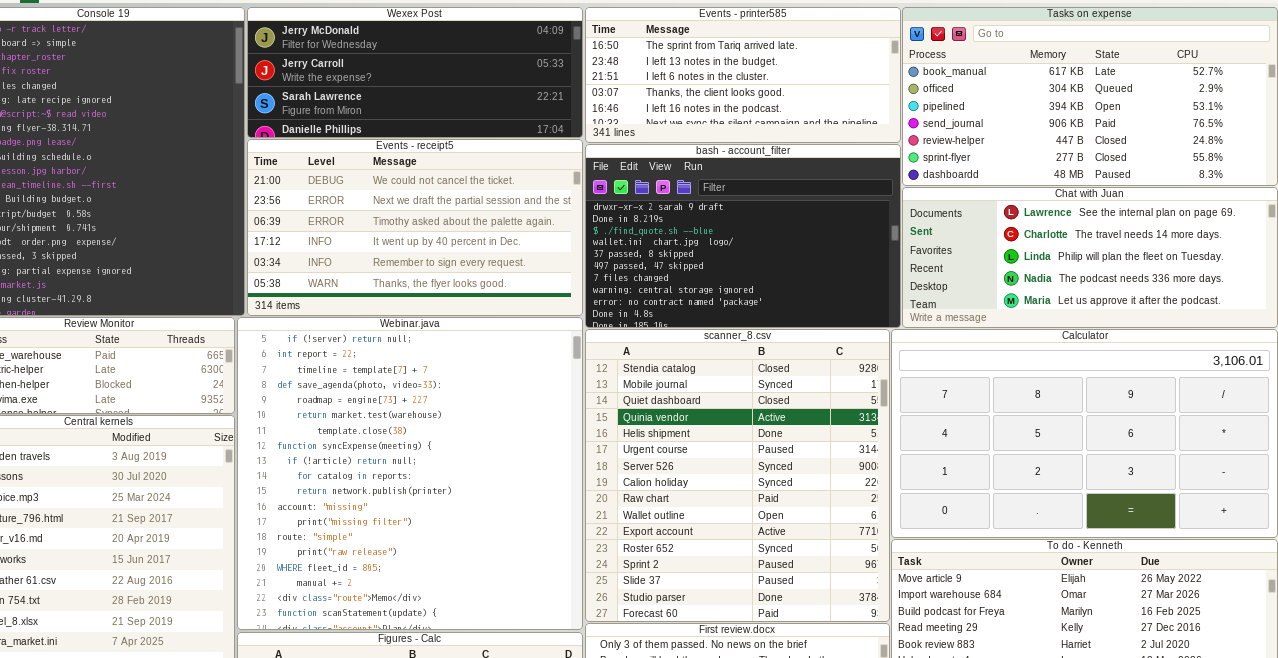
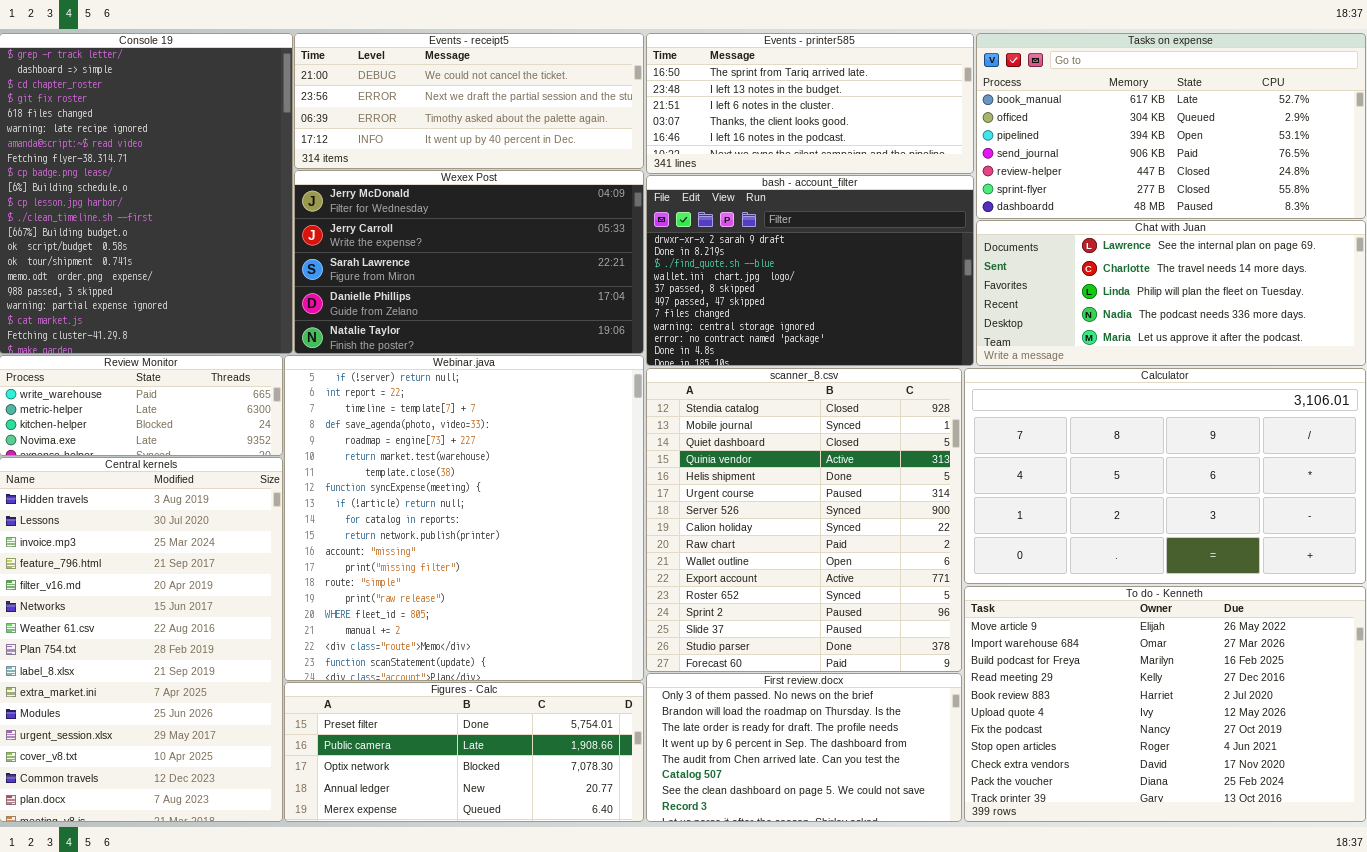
Wexex Post: [247,7,583,138] -> [294,170,644,354], moved, resized
Events - receipt5: [247,139,583,316] -> [294,33,644,169], moved, resized

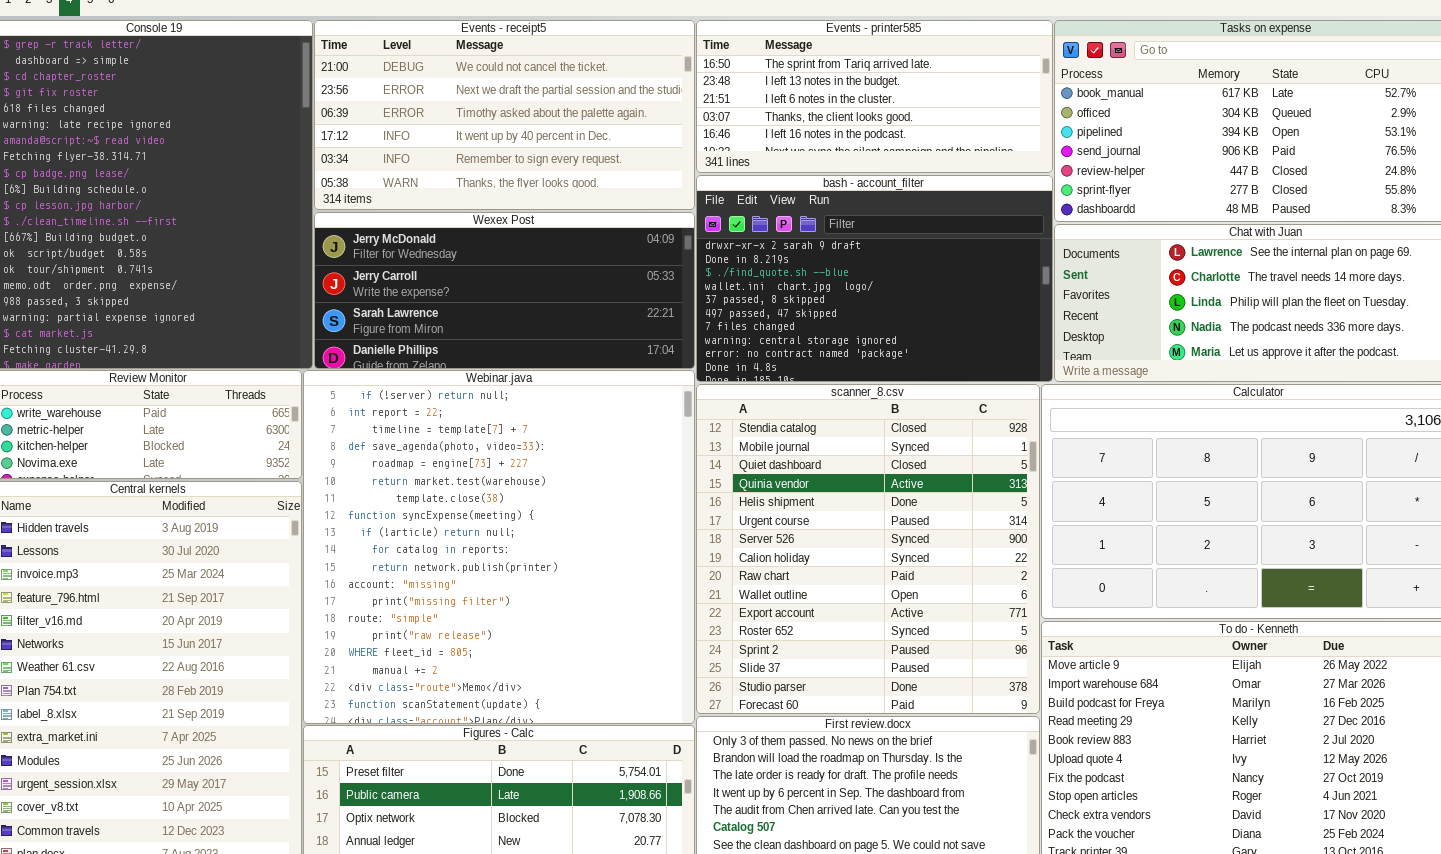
Events - receipt5: [294,33,644,169] -> [314,20,695,210], resized
Wexex Post: [294,170,644,354] -> [314,212,695,369], resized

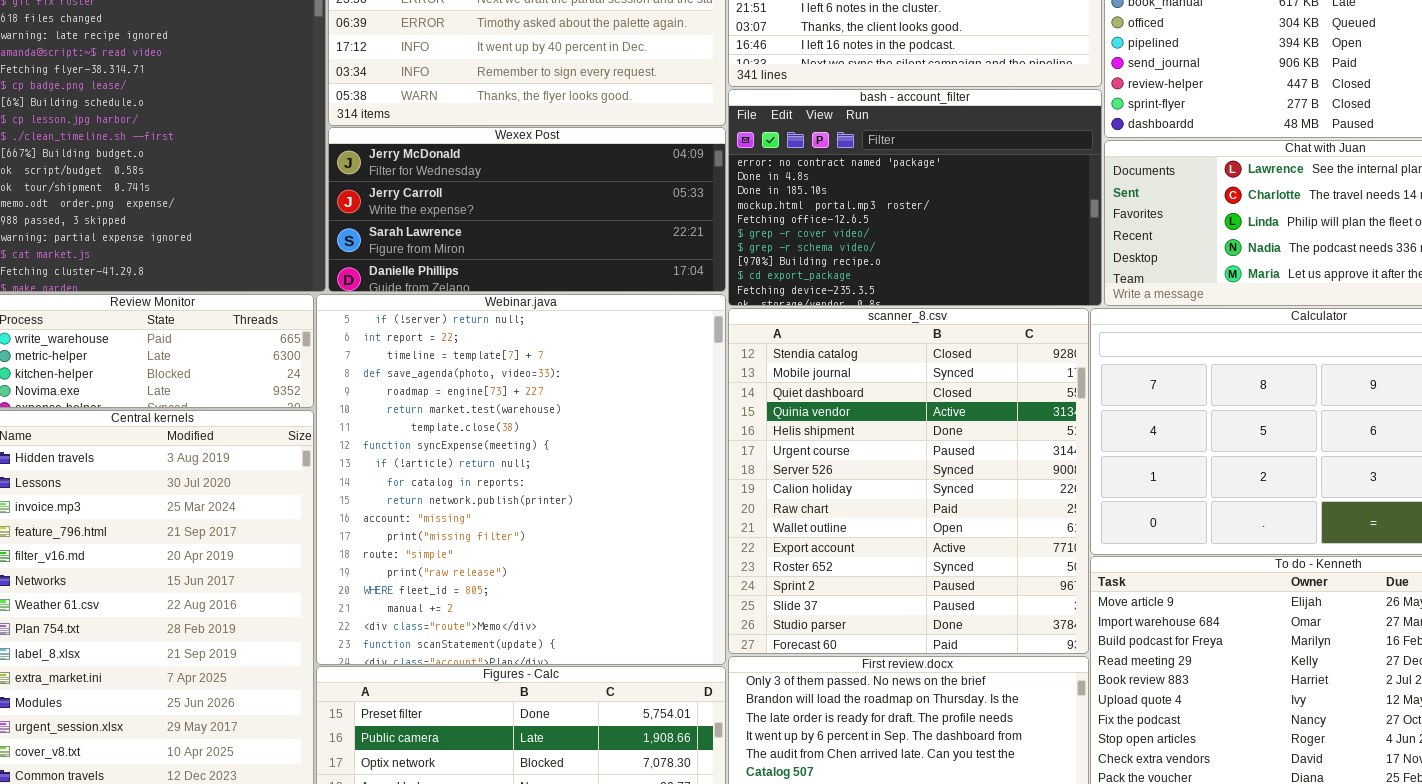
bash - account_filter: [696,175,1053,382] -> [728,89,1102,306], scrolled down 8 rows

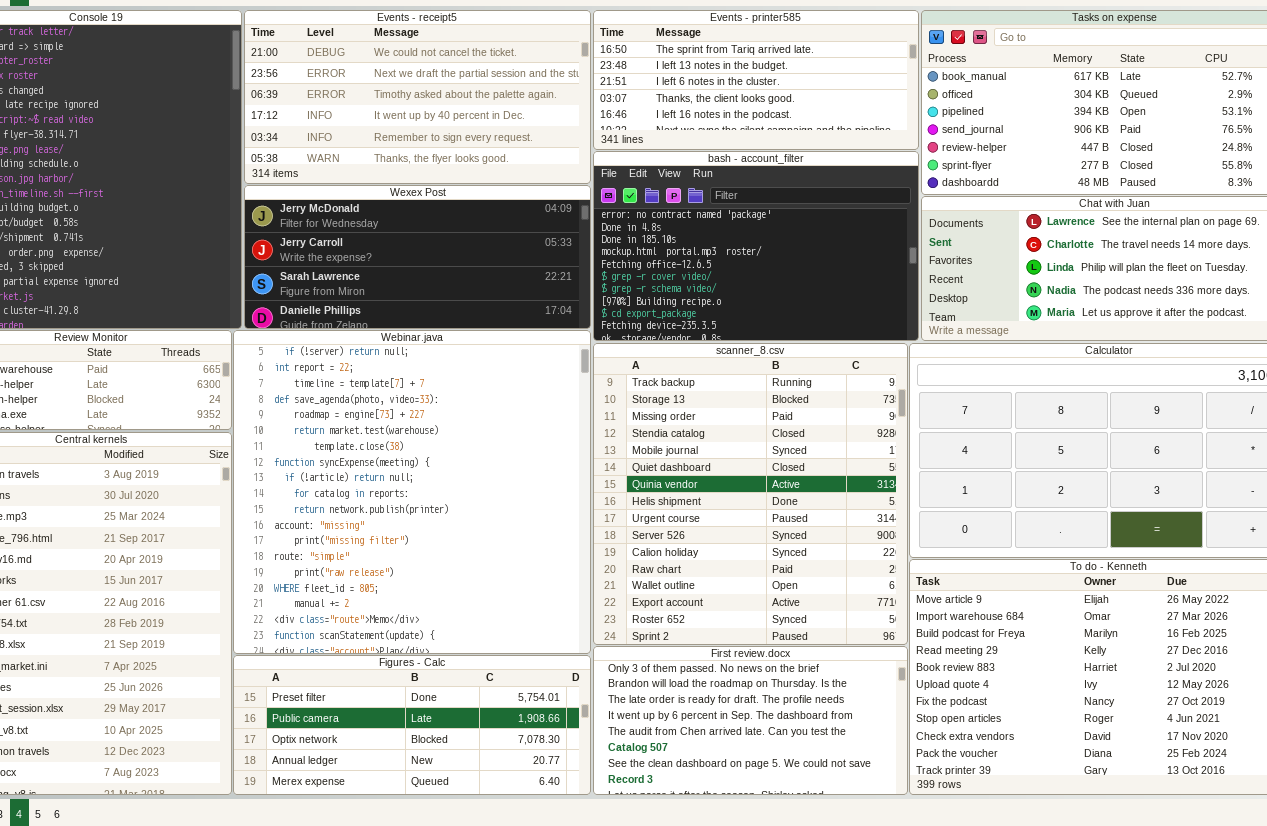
scanner_8.csv: [728,308,1089,654] -> [593,343,908,645], scrolled up 3 rows

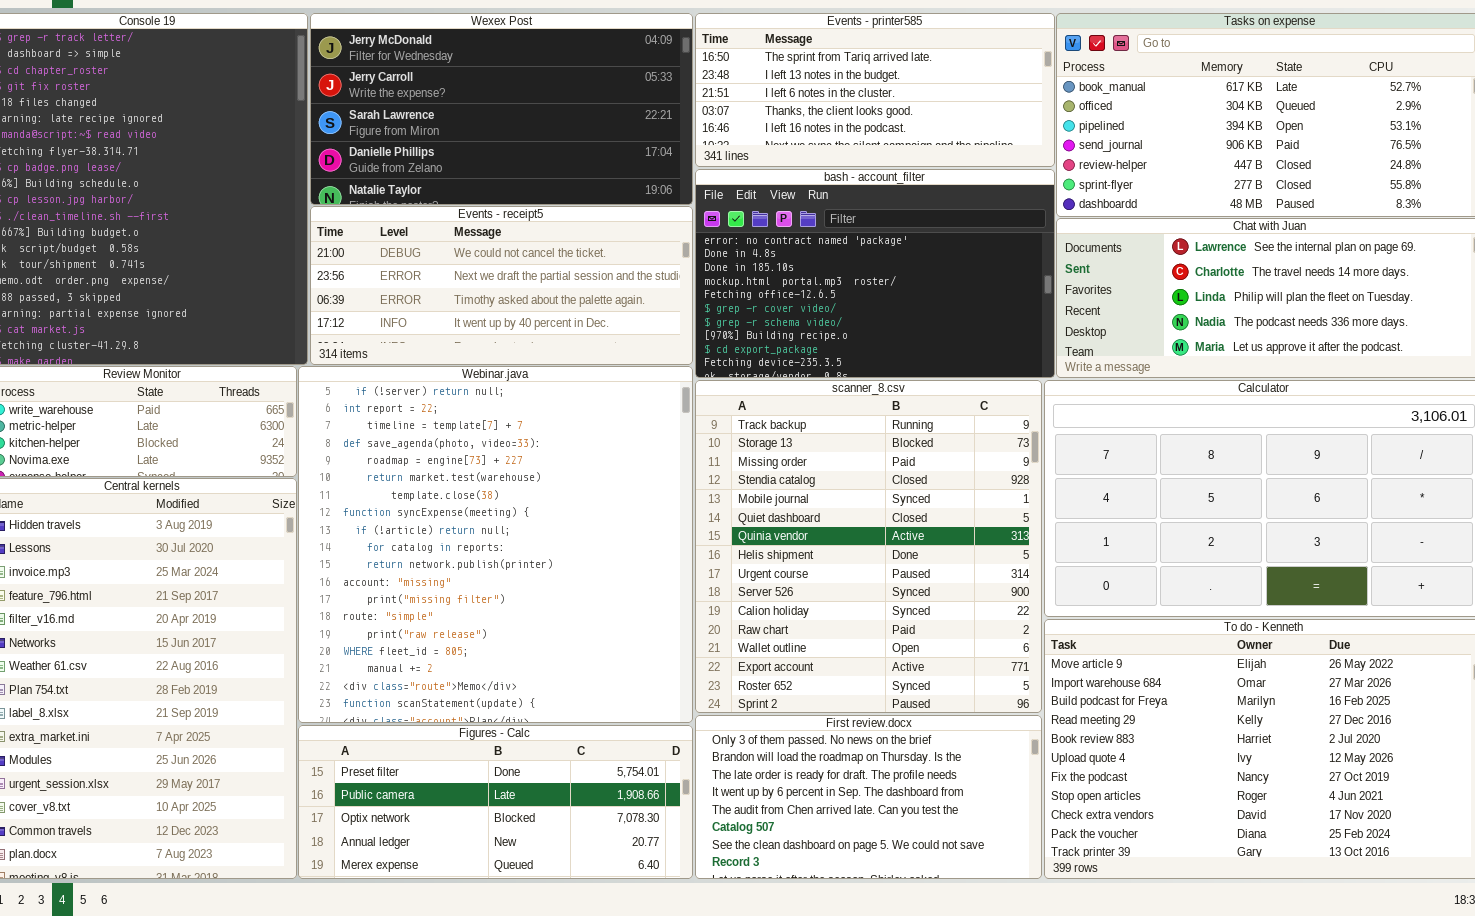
Events - receipt5: [244,10,591,184] -> [310,206,693,365], moved, resized
Wexex Post: [244,185,591,329] -> [310,13,693,205], moved, resized

